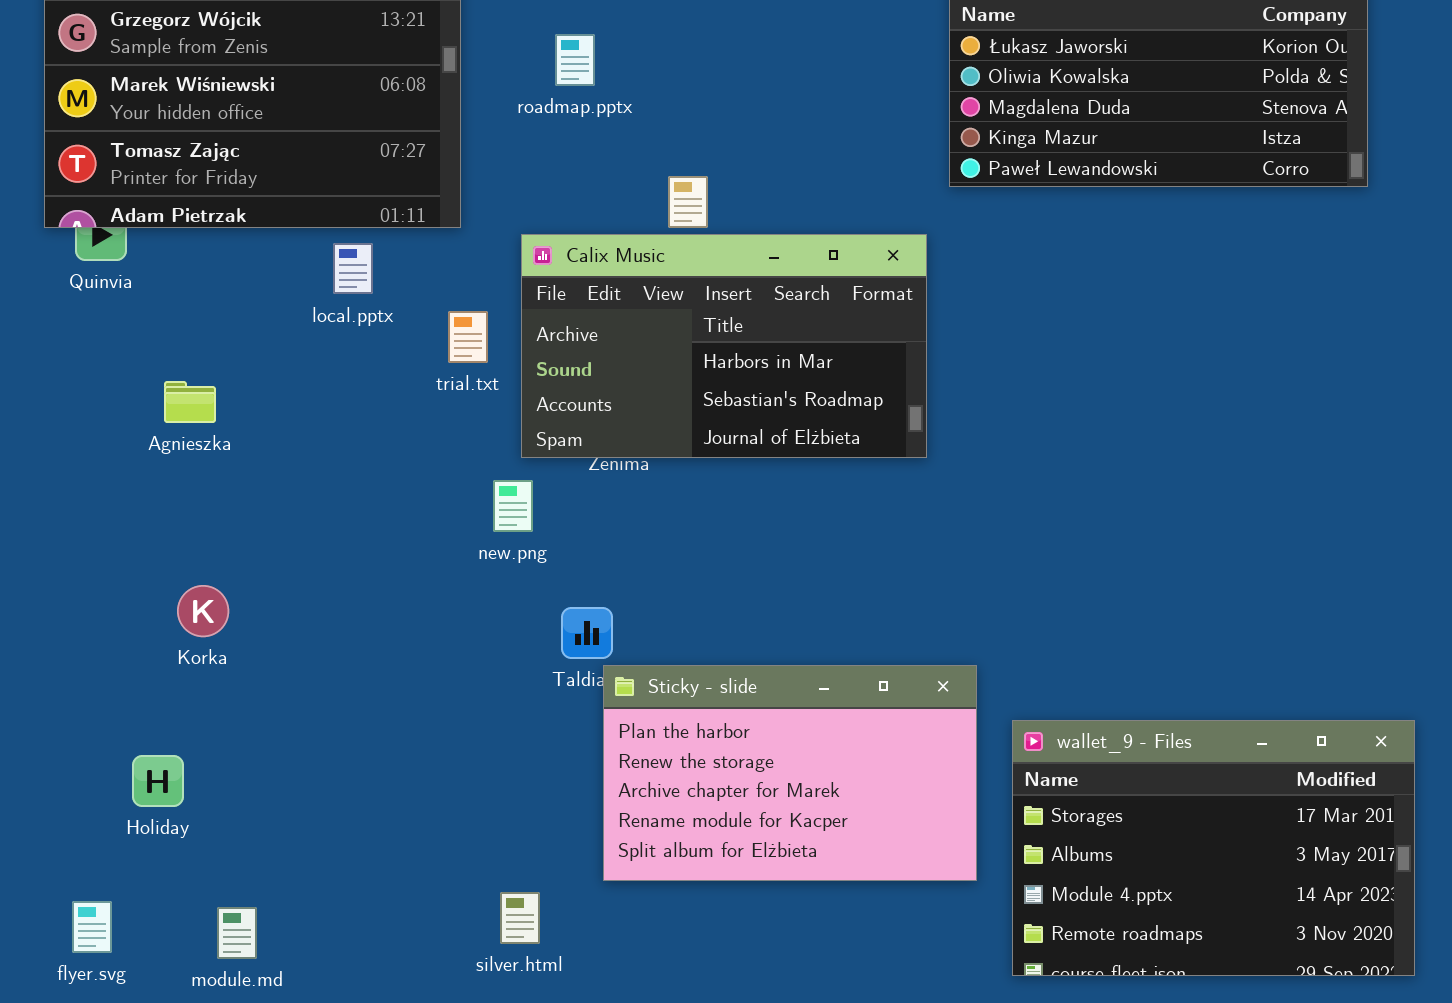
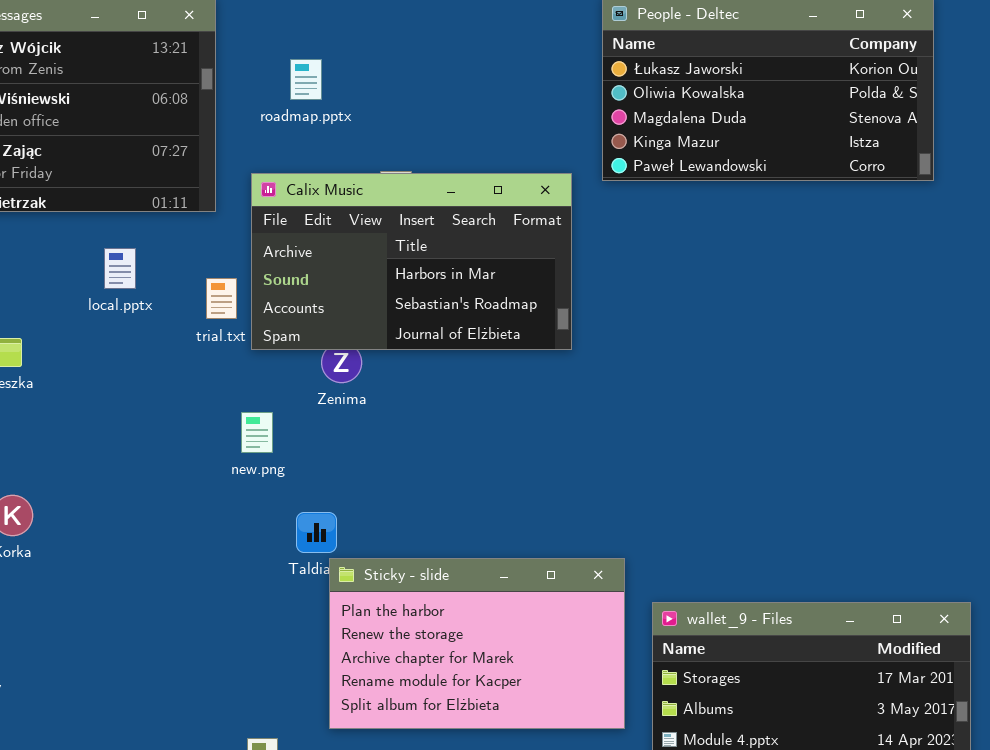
Calix Music: [521,234,927,458] -> [251,173,572,350], moved
local.pptx: [333,243,373,294] -> [104,248,136,289], moved

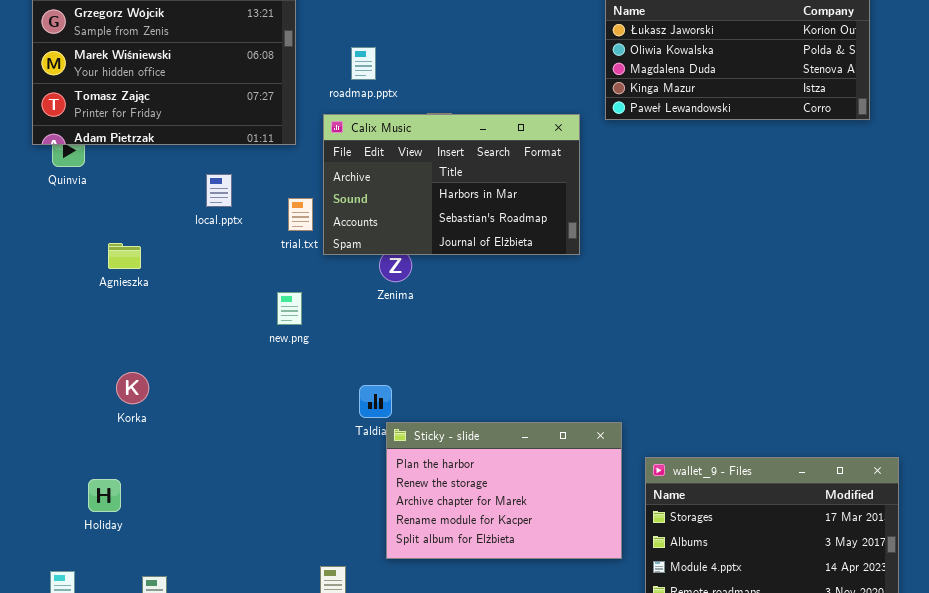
roadmap.pptx: [290,59,322,100] -> [351,47,376,80], moved
new.png: [241,412,273,453] -> [277,292,302,325], moved

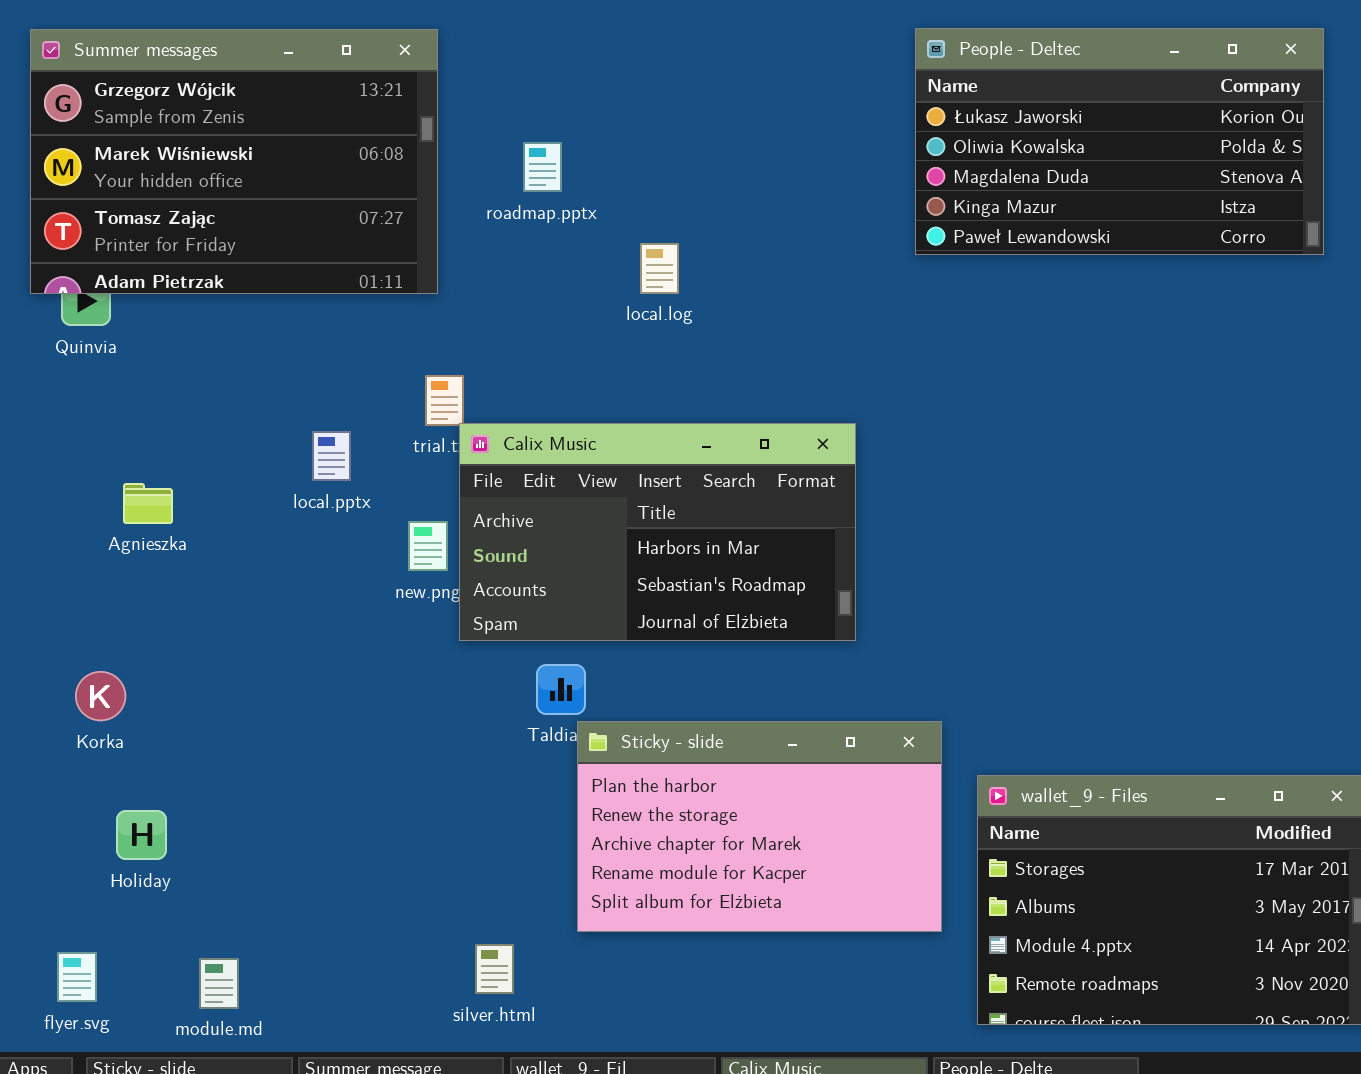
Calix Music: [323,114,580,255] -> [459,423,856,641], moved
local.pptx: [206,174,232,207] -> [312,431,351,481], moved
Agnieszka: [108,243,141,269] -> [123,483,173,524], moved
Korka: [116,372,149,404] -> [75,671,126,721], moved

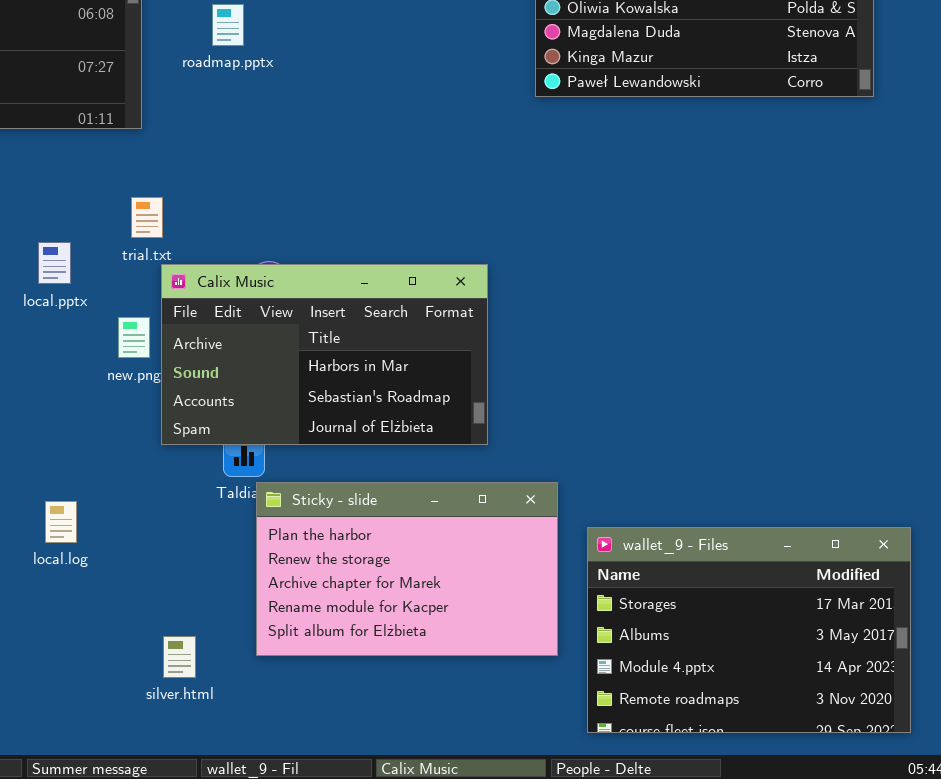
local.log: [640,243,679,294] -> [45,501,77,543], moved
Calix Music: [459,423,856,641] -> [161,264,488,445], moved
silver.html: [475,944,514,994] -> [163,636,196,678], moved

